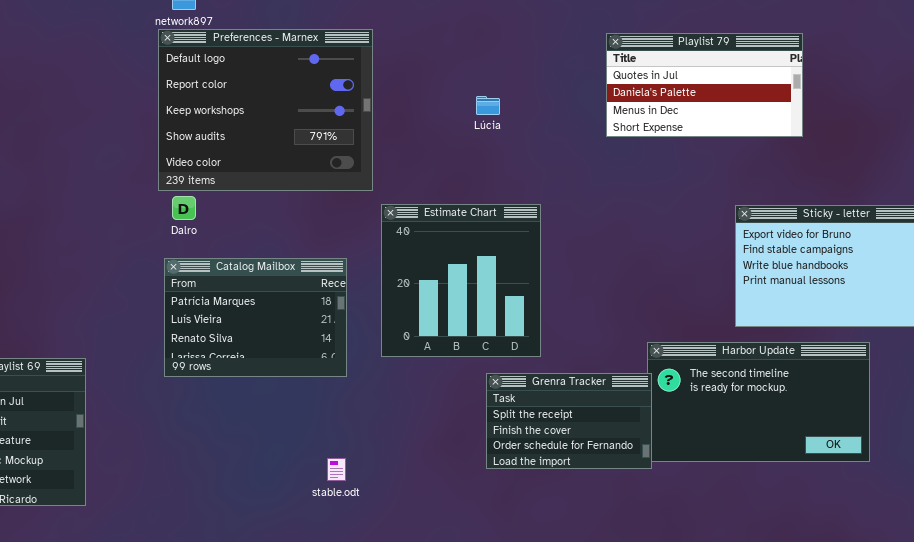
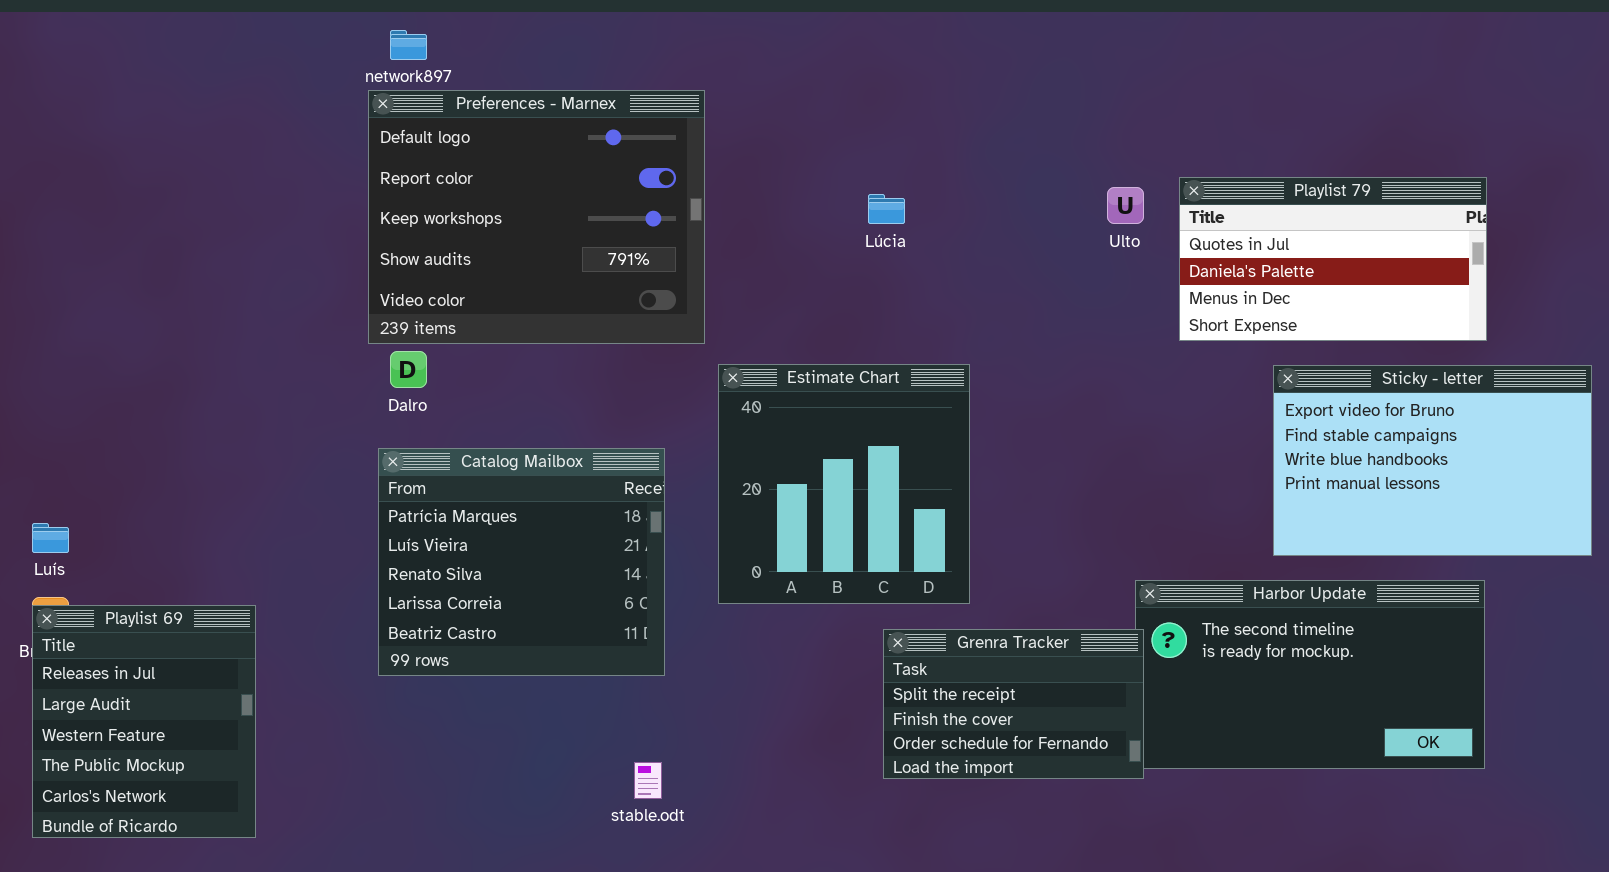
Playlist 79: [606,33,803,137] -> [1179,177,1487,341], moved
Catalog Mailbox: [164,258,347,377] -> [378,448,665,676], resized

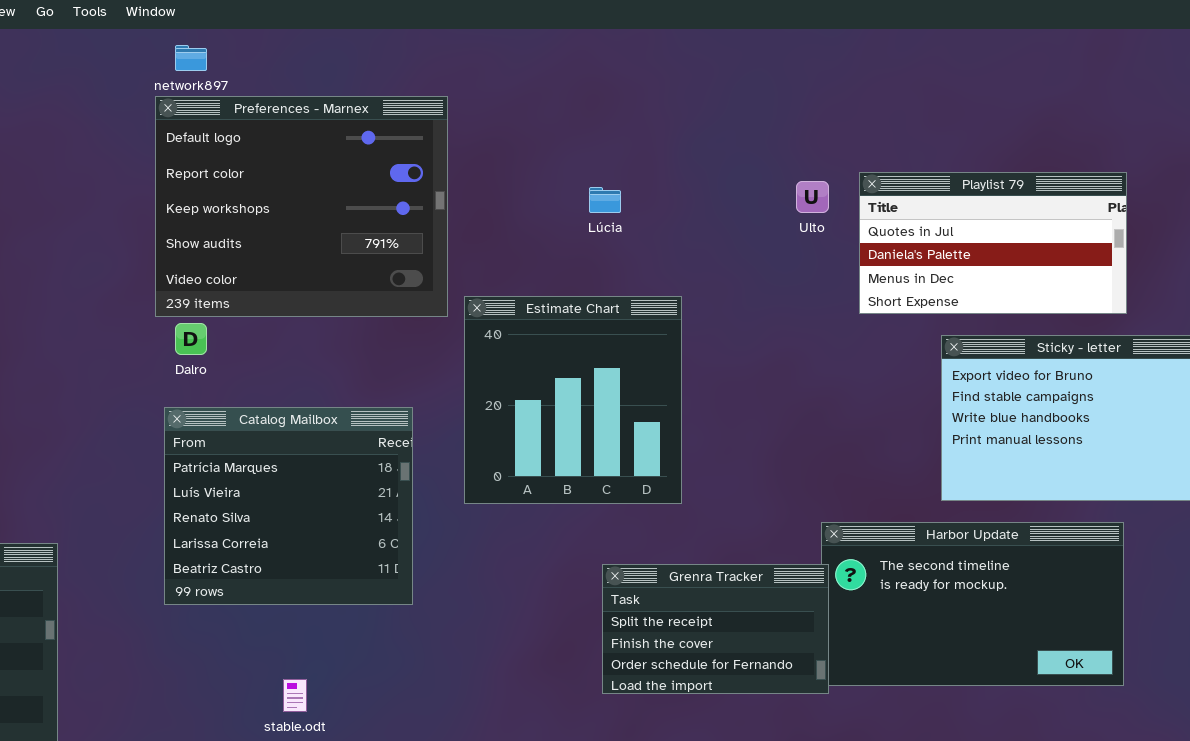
Estimate Chart: [718,364,970,604] -> [464,296,682,504], moved
stable.odt: [634,762,662,799] -> [283,679,307,712], moved

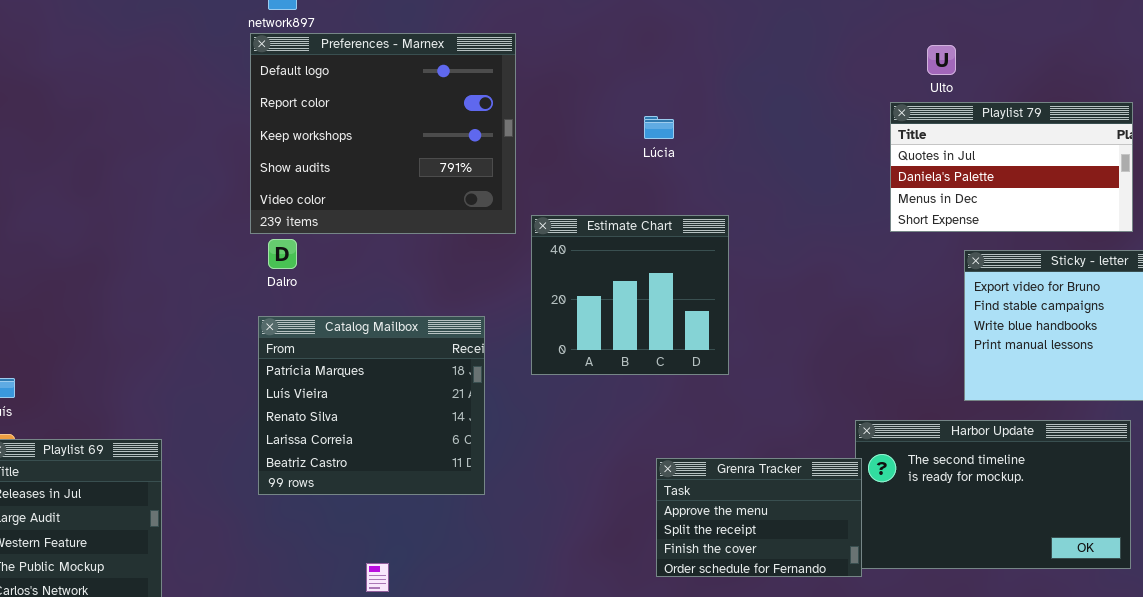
Ulto: [796,181,829,213] -> [927,45,956,75], moved
Estimate Chart: [464,296,682,504] -> [531,215,729,375], resized
Grenra Tracker: [602,564,829,694] -> [656,458,862,577], scrolled up 1 row

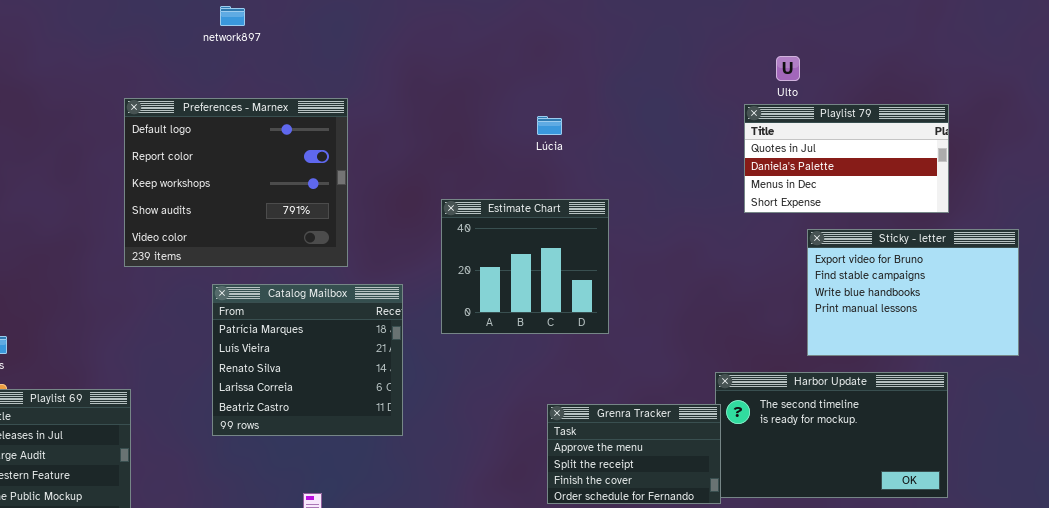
Preferences - Marnex: [250,33,516,234] -> [124,98,348,267], moved

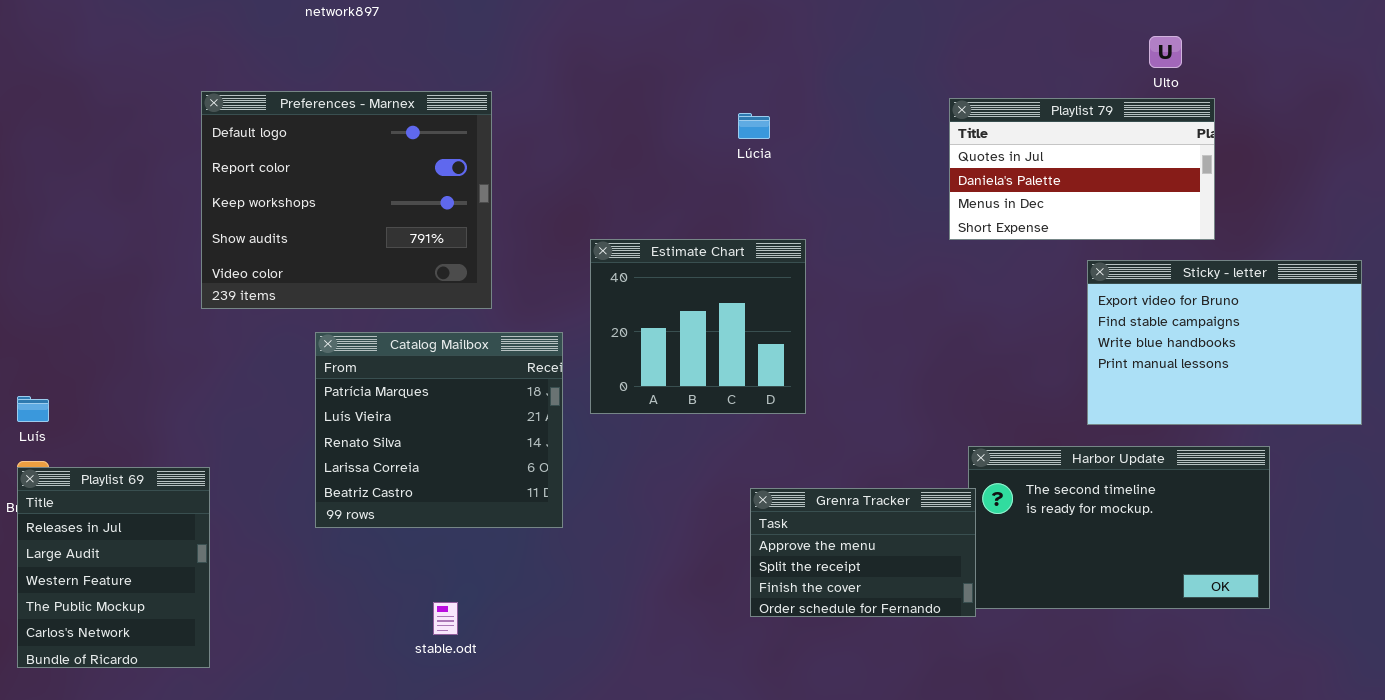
Ulto: [776,56,800,81] -> [1149,36,1182,68], moved
Playlist 79: [744,104,949,213] -> [949,98,1215,240], moved
Estimate Chart: [441,199,609,334] -> [590,239,806,414], moved

